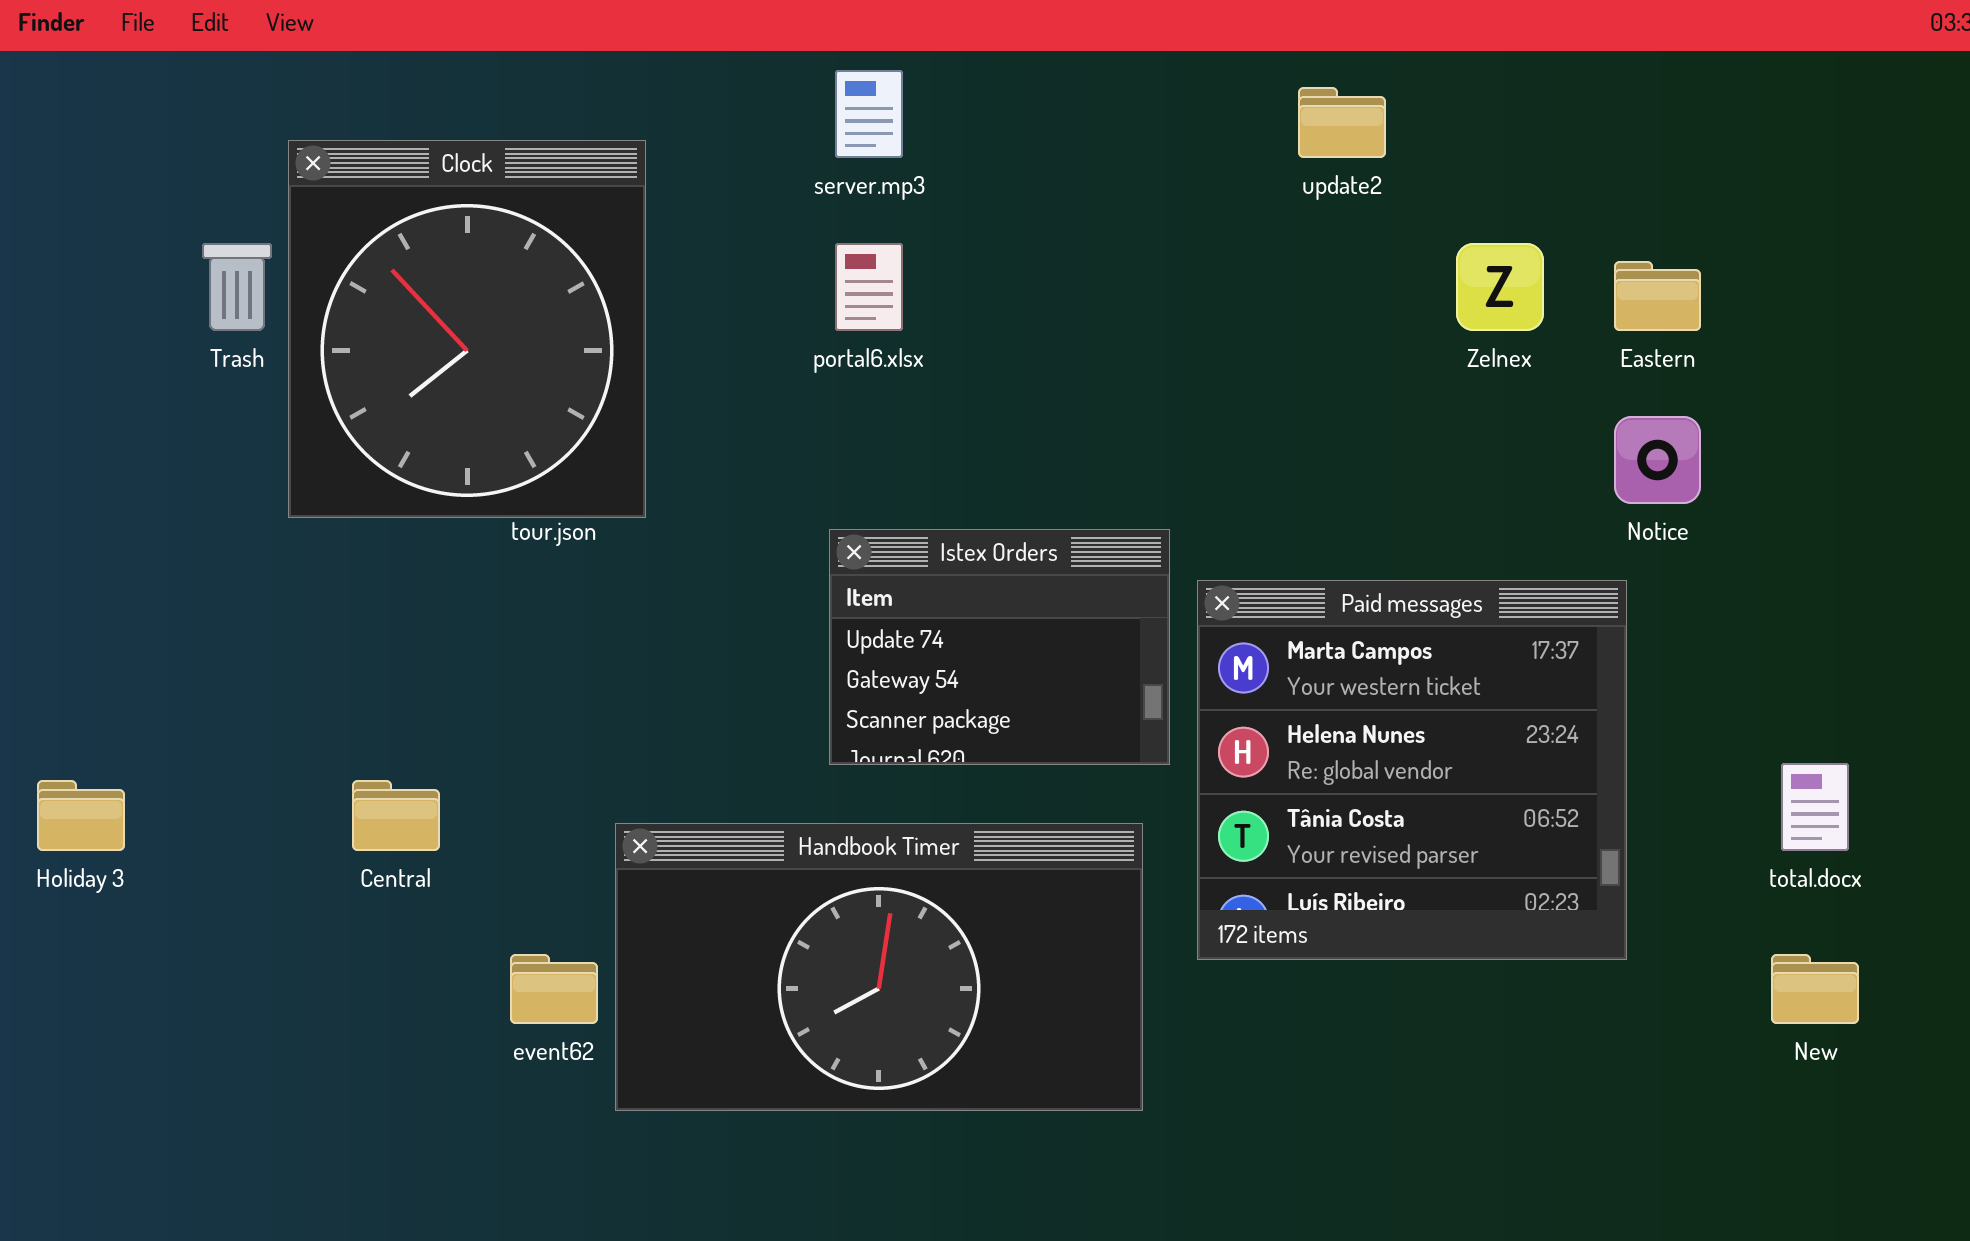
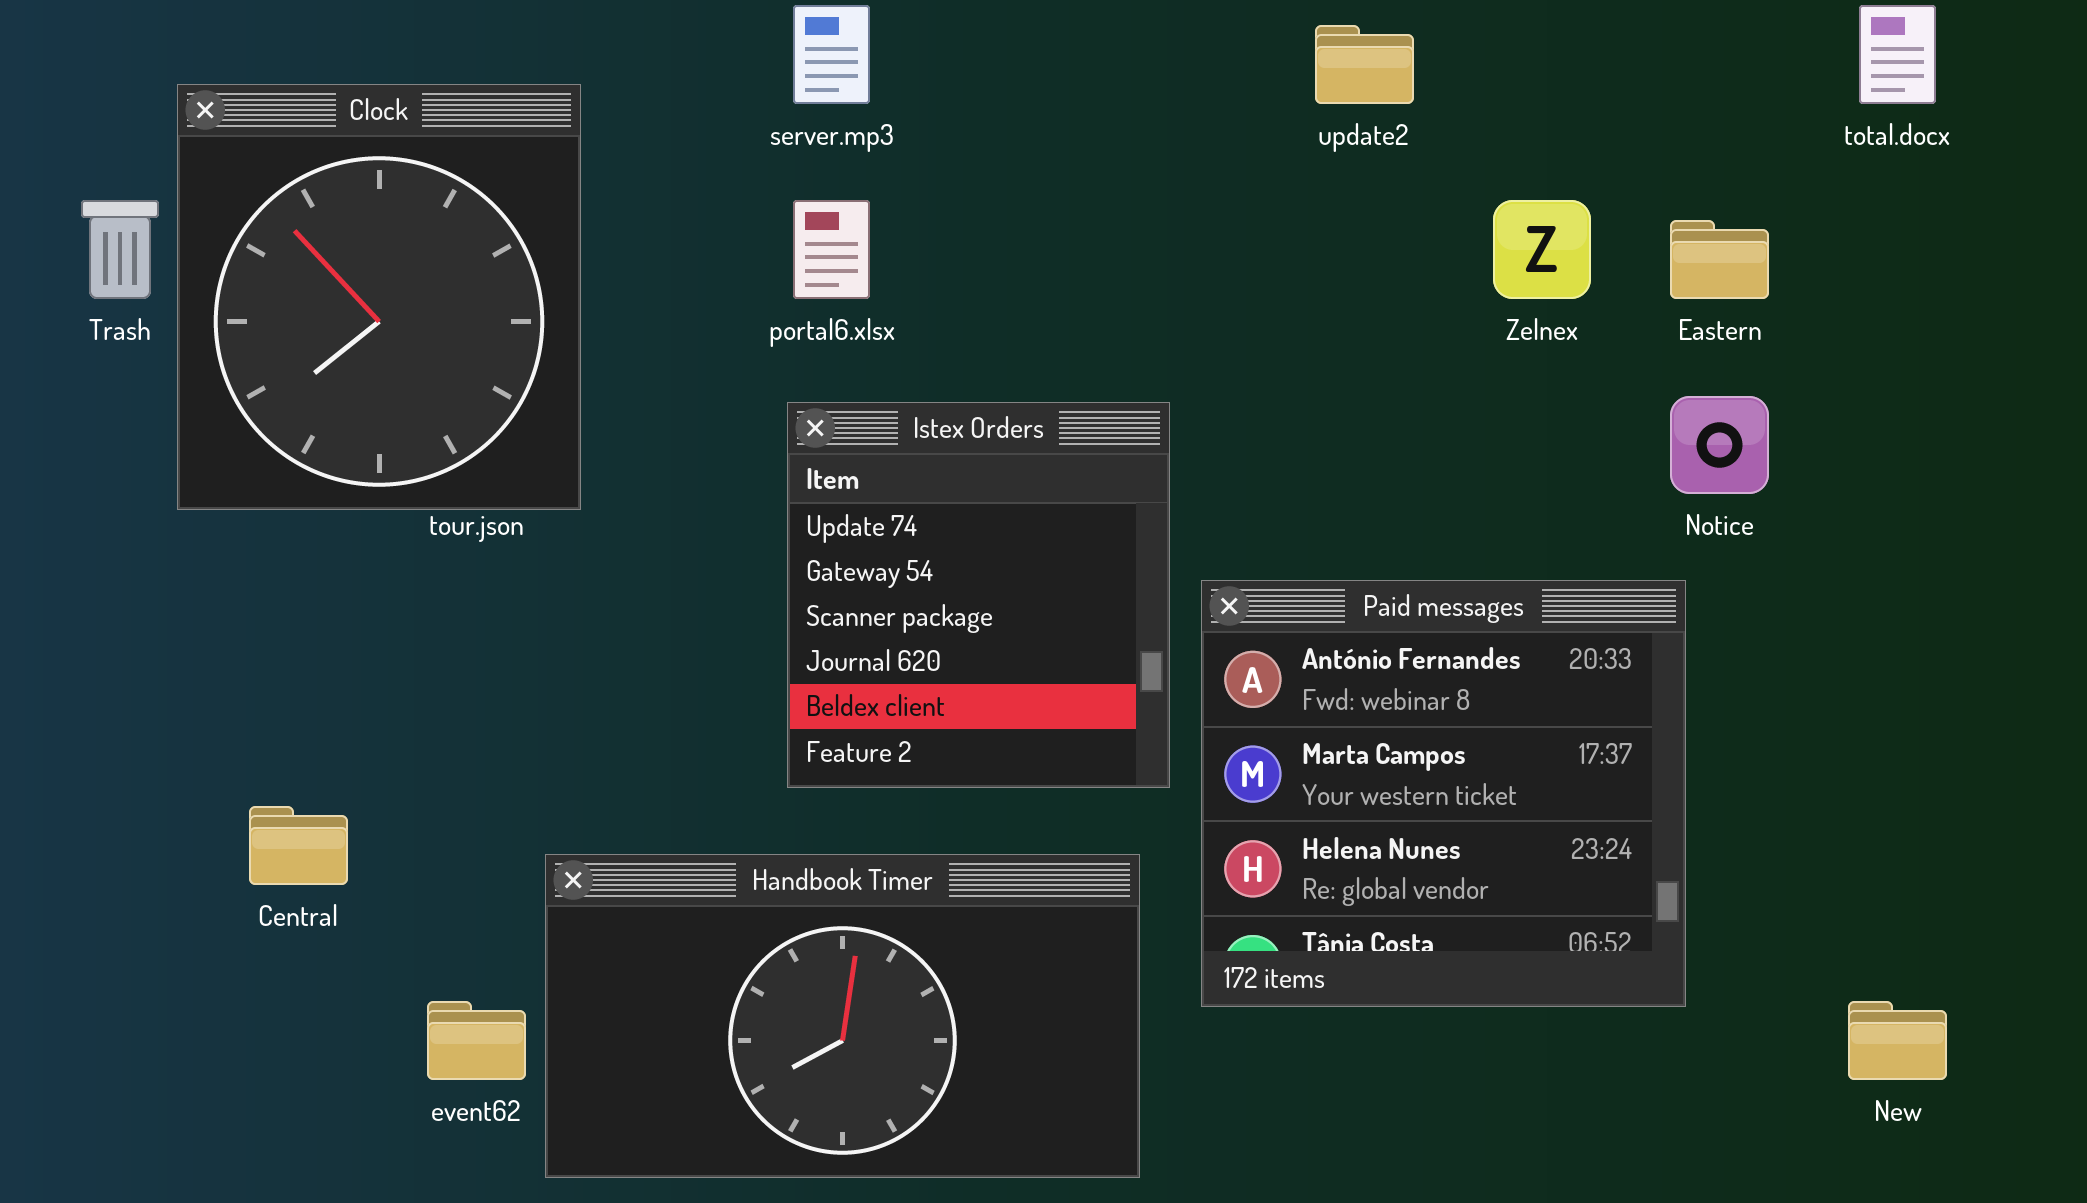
Istex Orders: [829,529,1170,765] -> [787,402,1170,788], resized
Paid messages: [1197,580,1627,960] -> [1201,580,1686,1007], scrolled up 1 row
total.docx: [1781,763,1849,851] -> [1859,5,1936,104], moved

